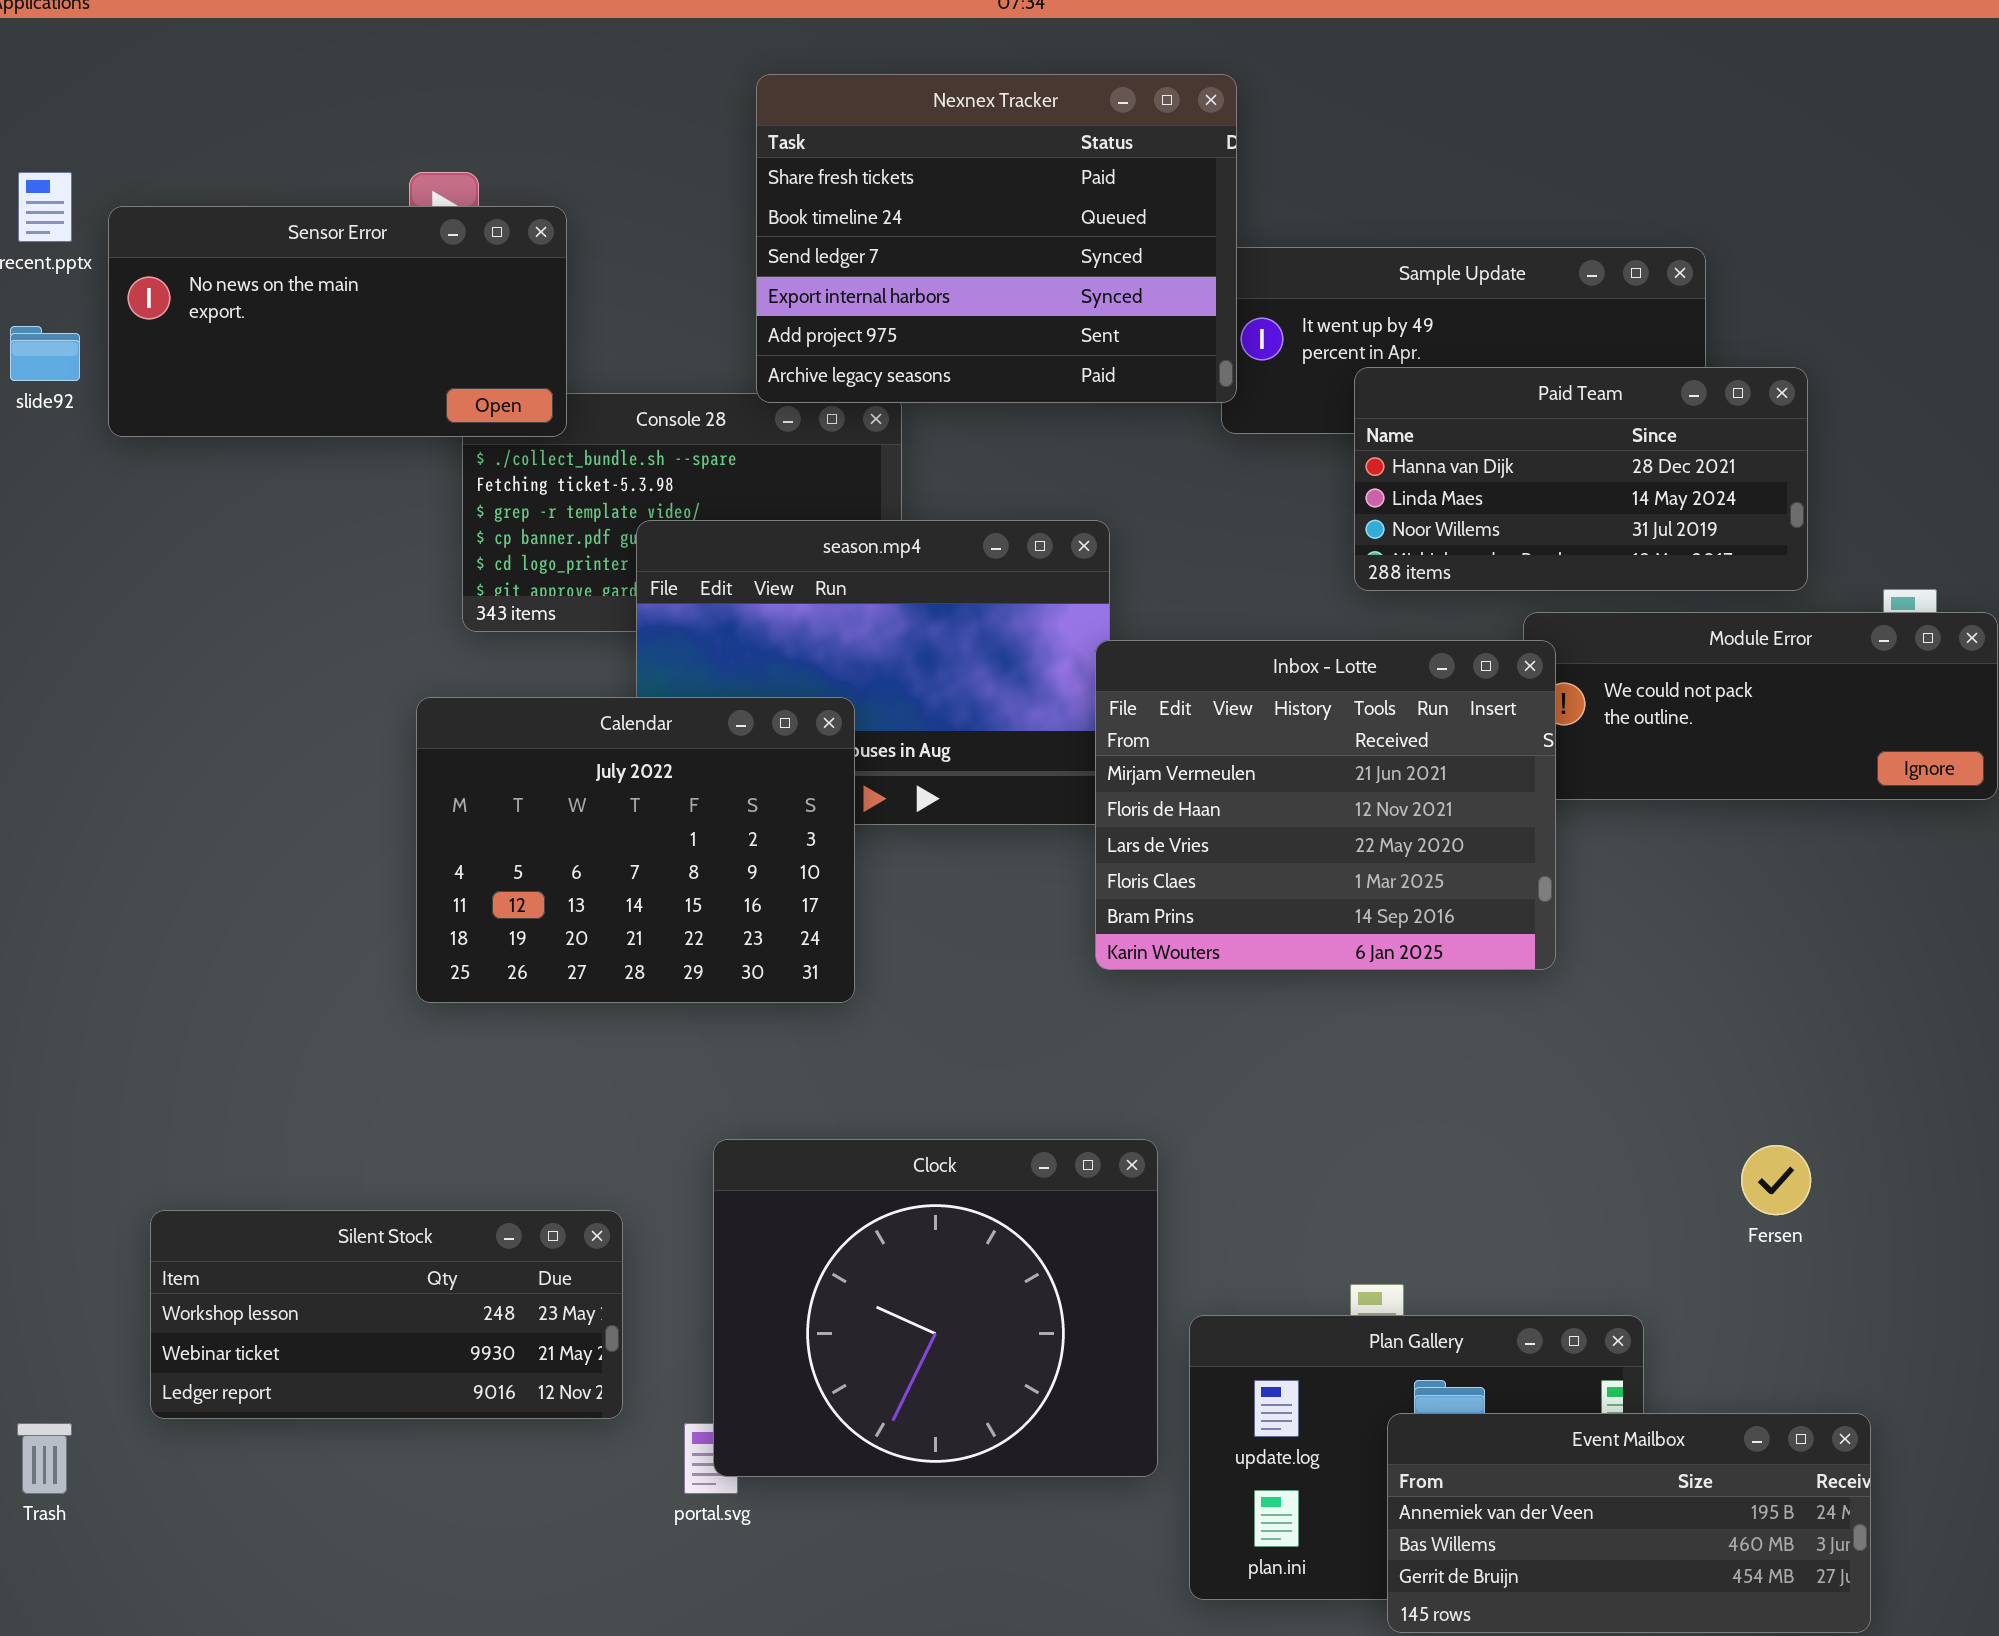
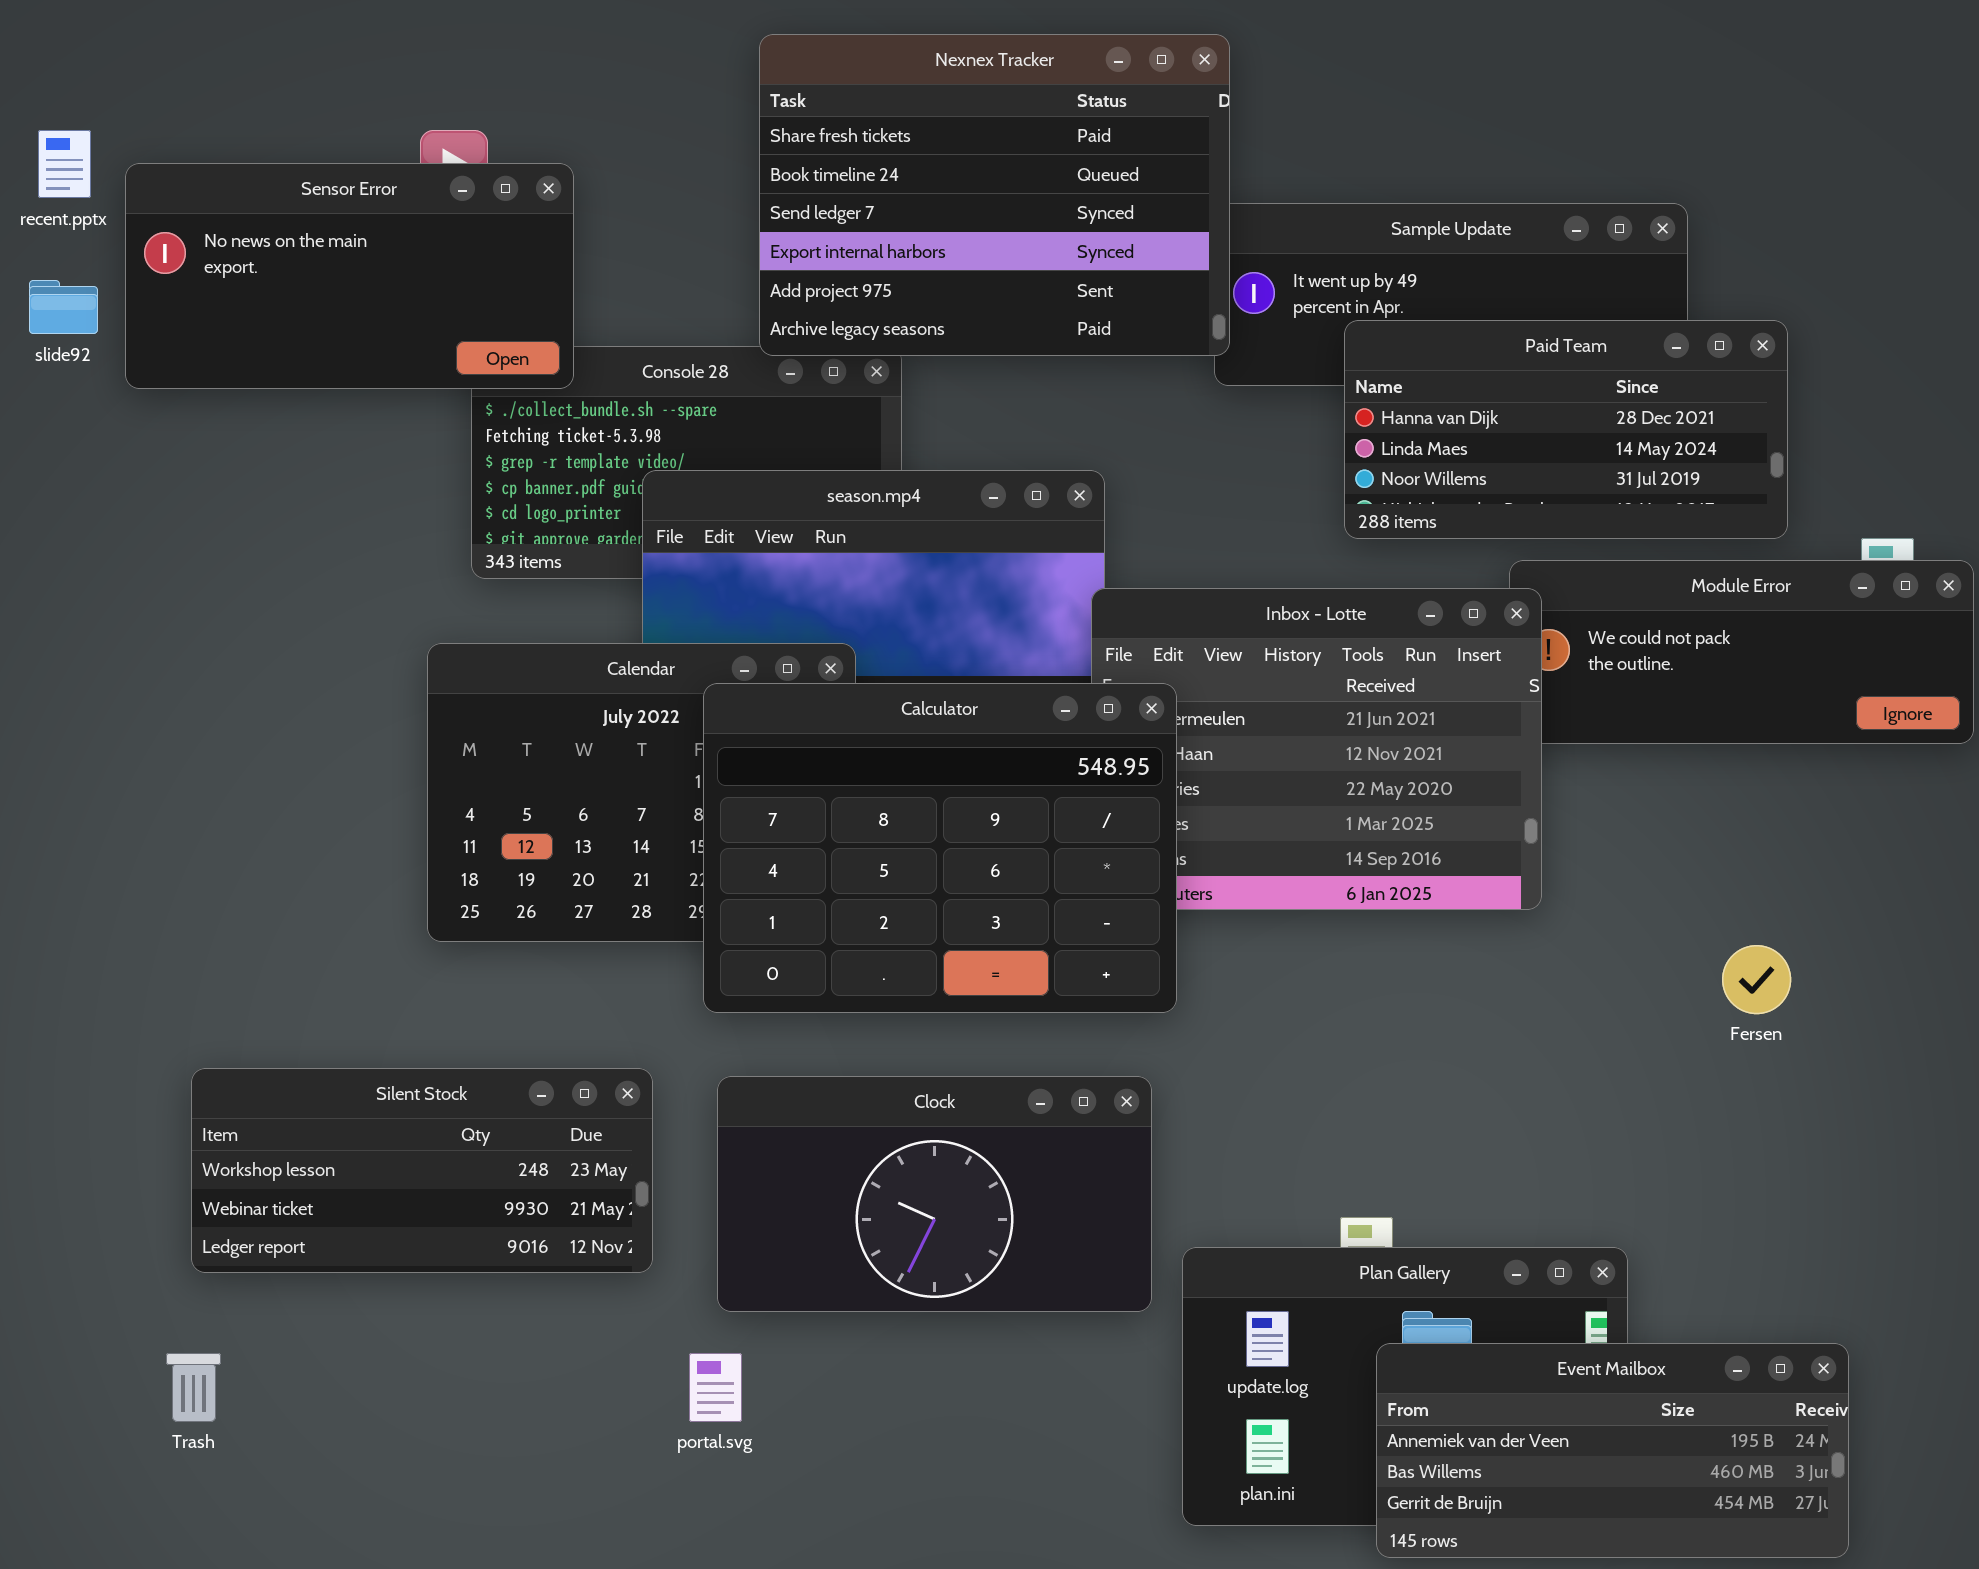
Calculator: none -> [703,683,1177,1013], opened
Clock: [713,1139,1158,1477] -> [717,1076,1152,1312], resized
Fersen: [1741,1145,1811,1215] -> [1722,945,1791,1014], moved
Silent Stock: [150,1210,623,1419] -> [191,1068,653,1273], moved
Trash: [17,1423,72,1494] -> [166,1353,221,1422], moved

